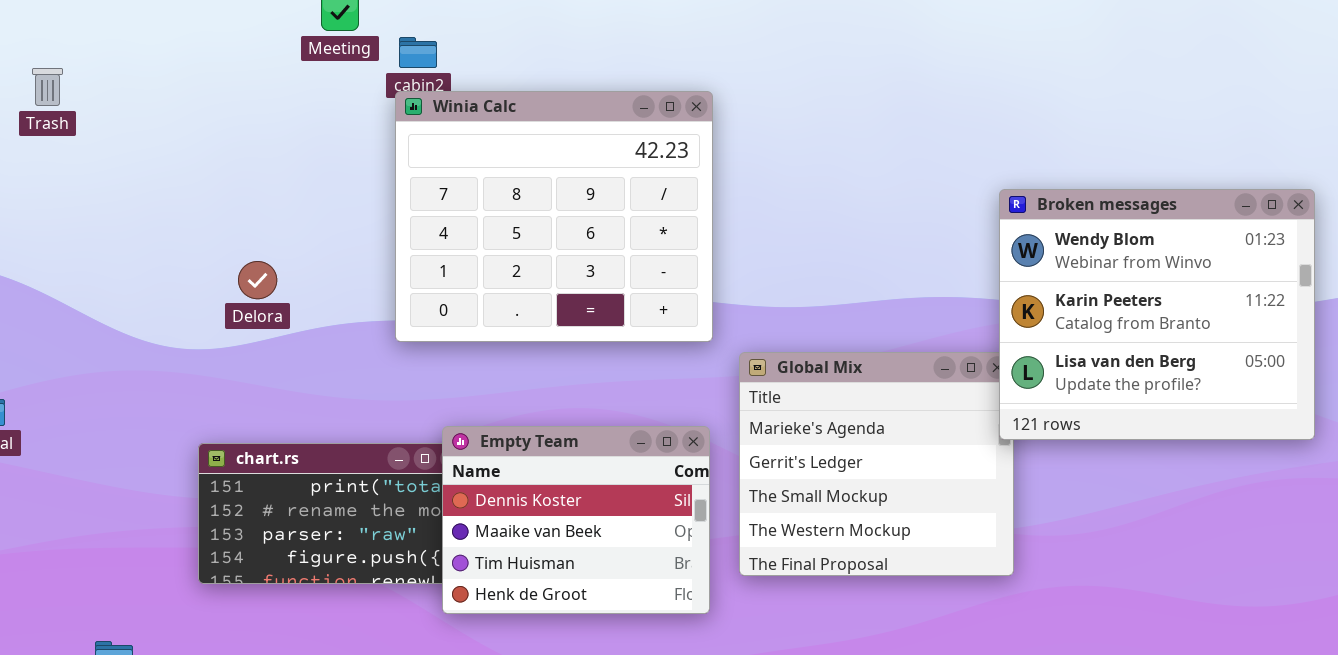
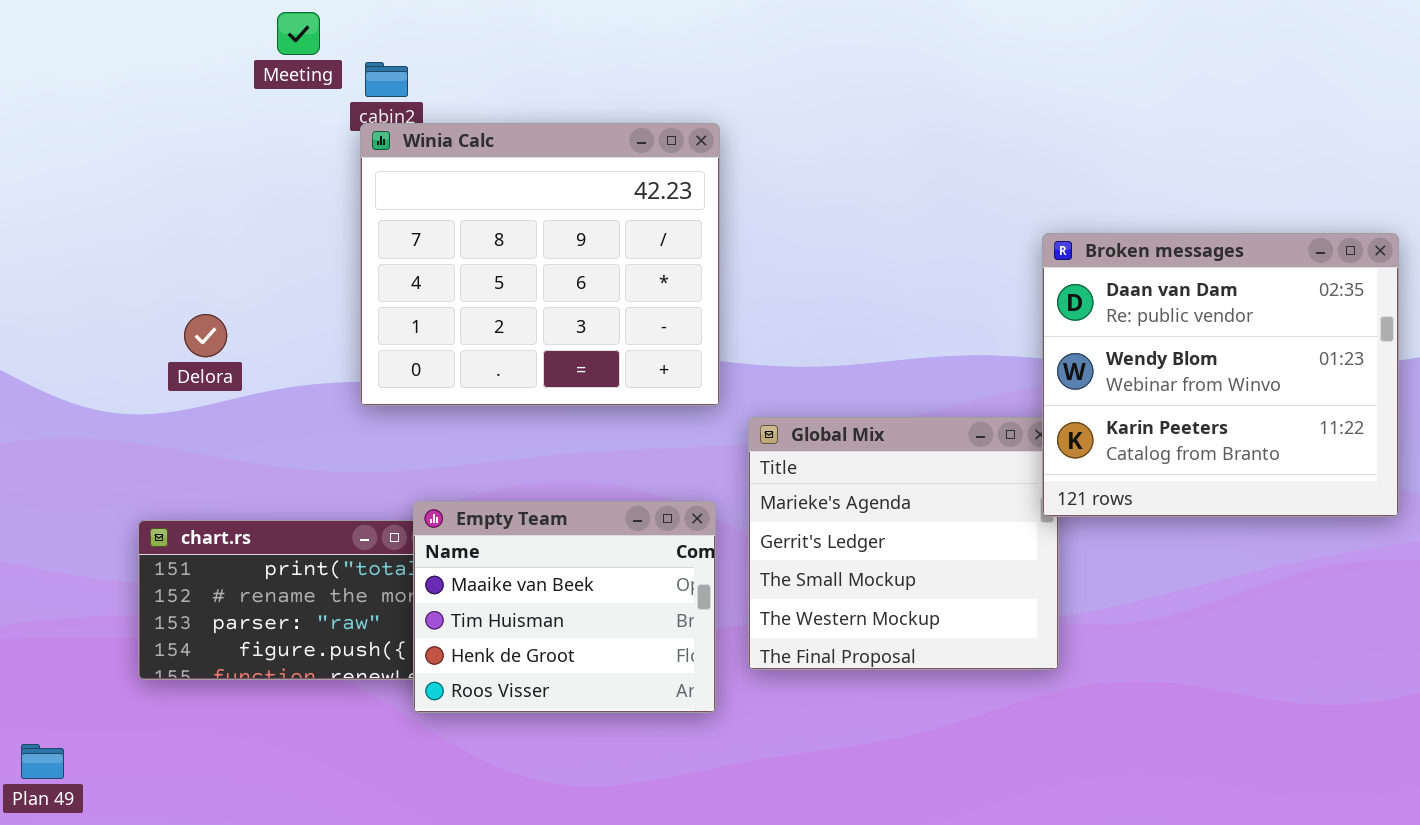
Broken messages: [999,189,1315,440] -> [1042,233,1399,517], scrolled up 1 row
Empty Team: [442,426,710,614] -> [413,501,716,713], scrolled down 1 row

